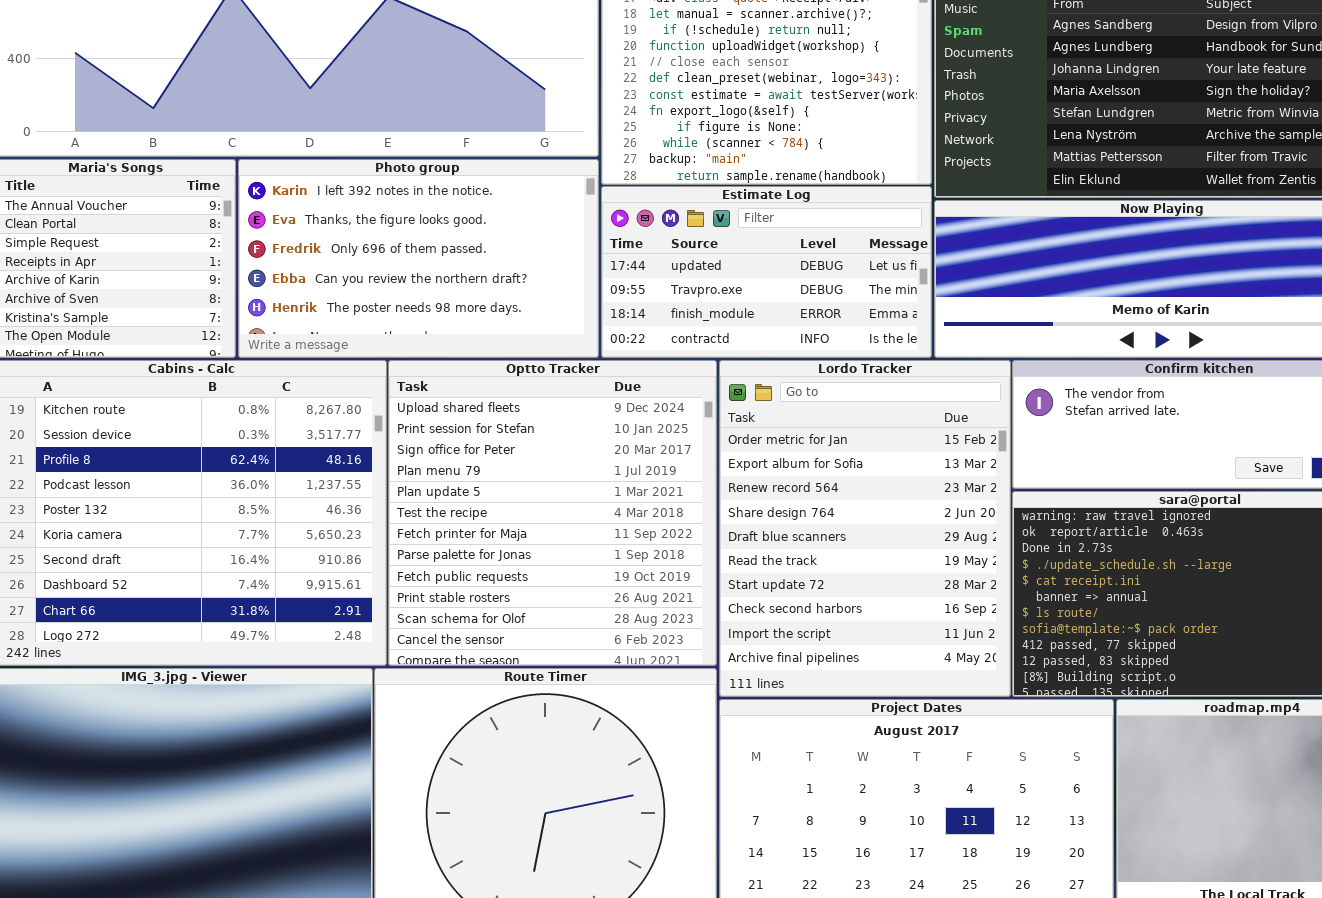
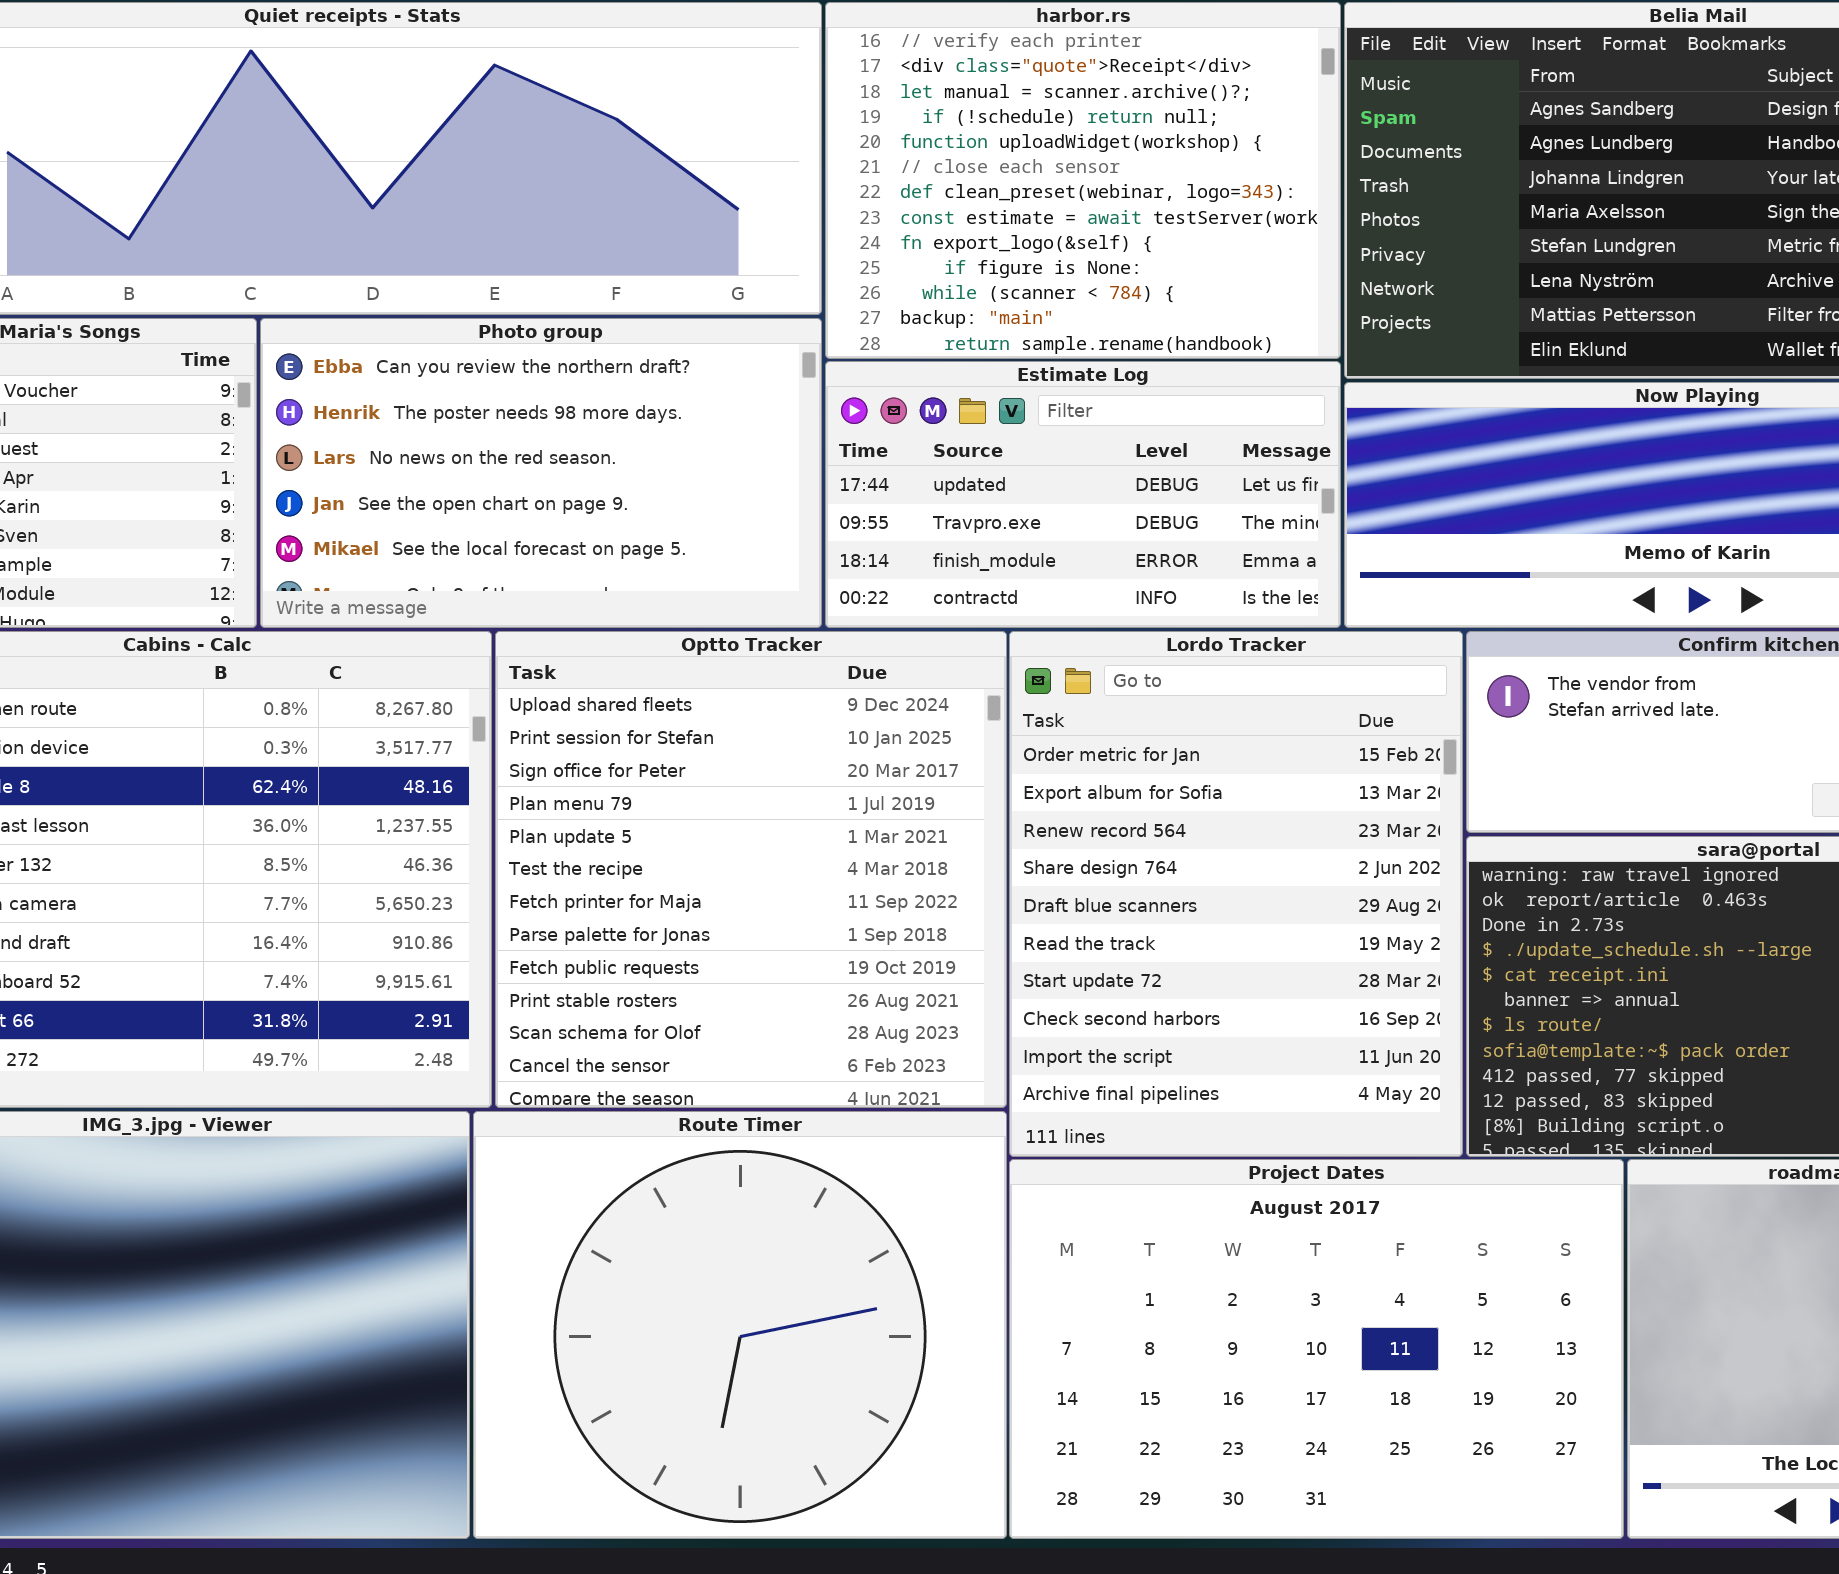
Photo group: [238,159,599,358] -> [260,318,822,628], scrolled down 3 rows

